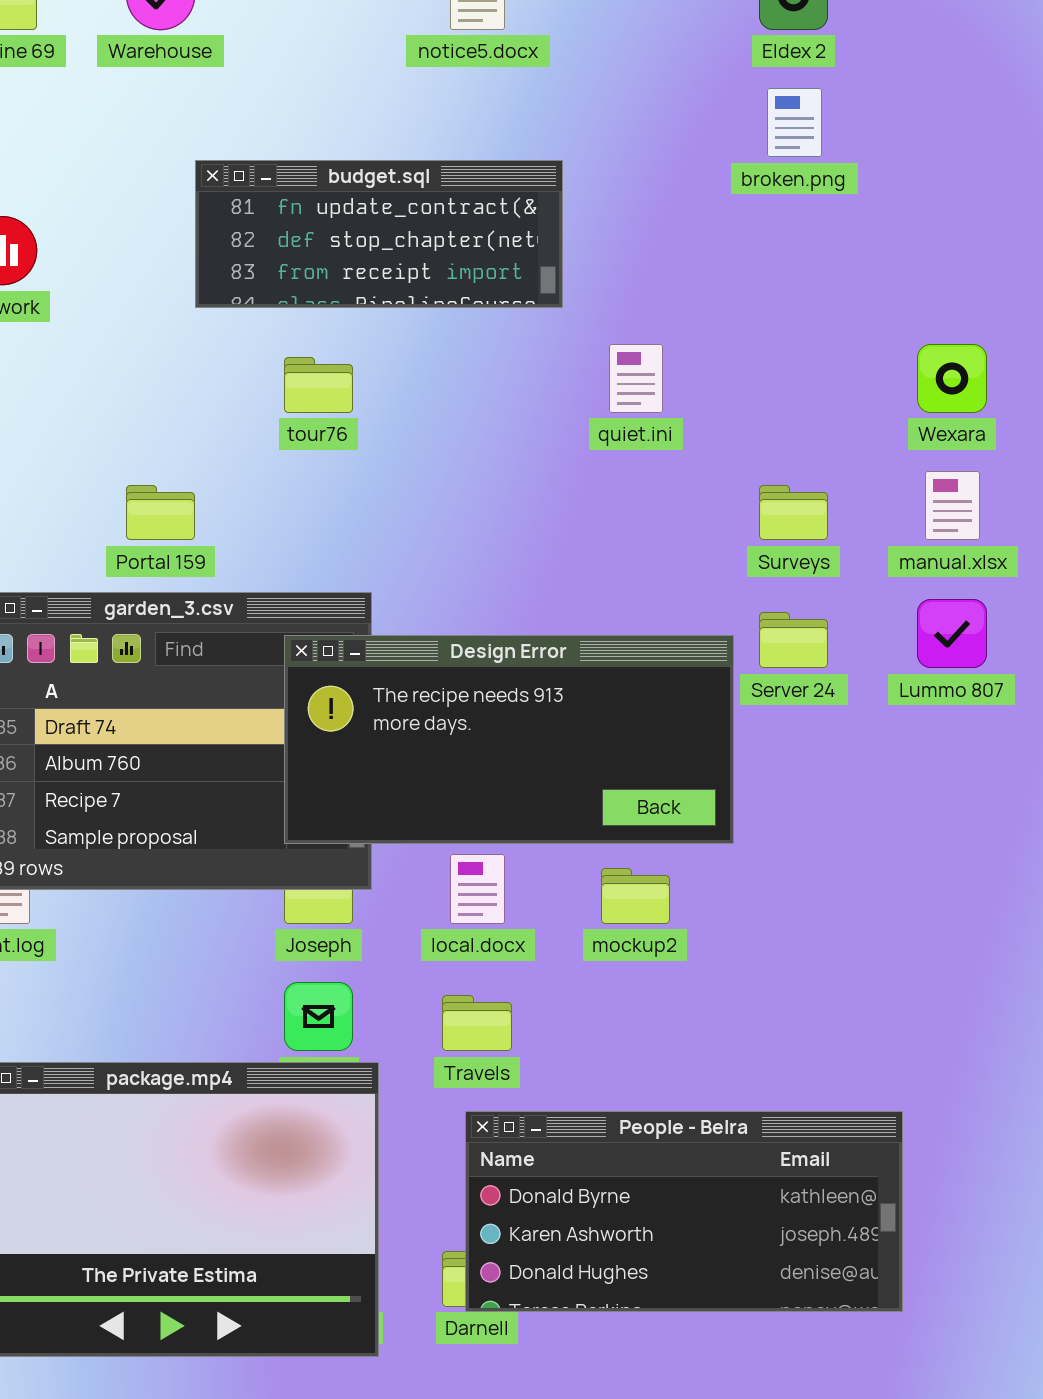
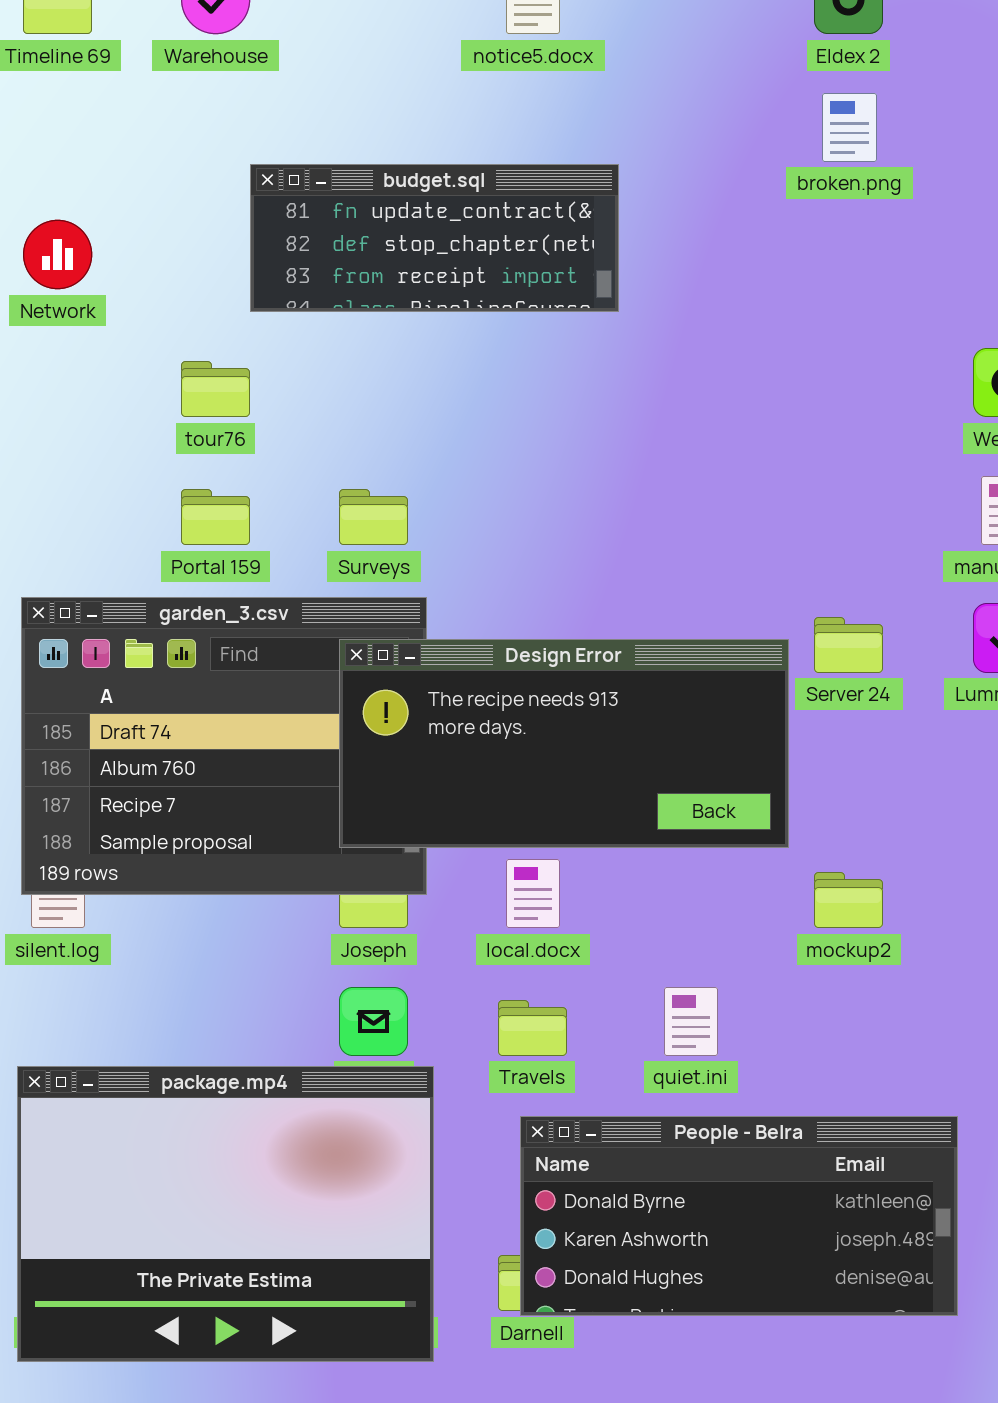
quiet.ini: [609,344,663,413] -> [664,987,718,1056], moved
tour76: [284,357,353,413] -> [181,361,250,417], moved
Surveys: [759,485,828,540] -> [339,489,408,545], moved
mockup2: [601,868,670,924] -> [814,872,883,928], moved

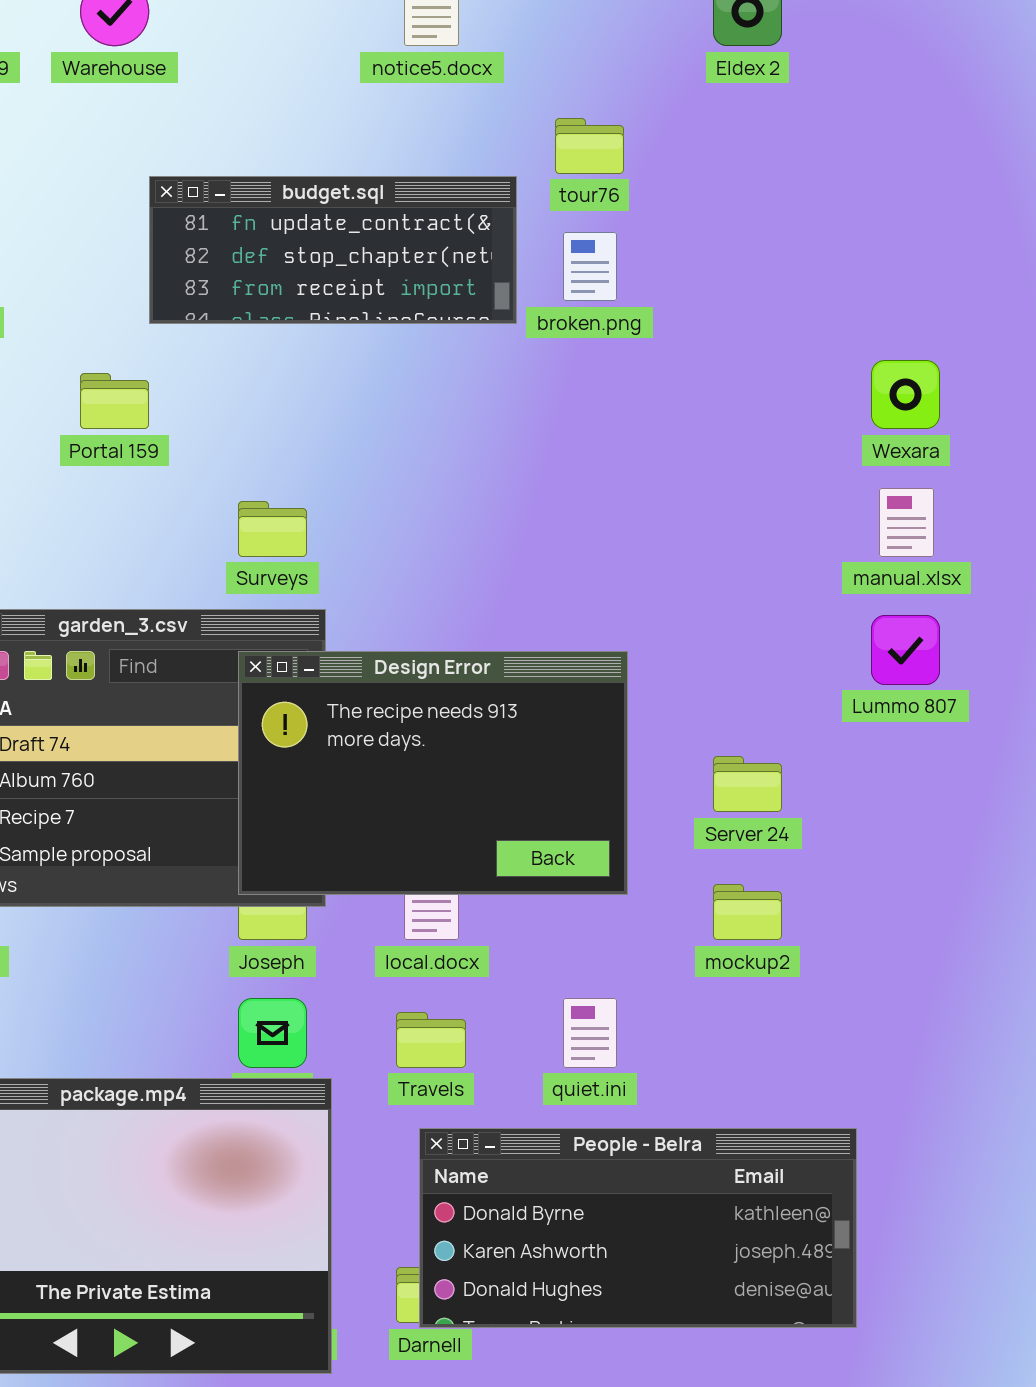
broken.png: [822,93,877,162] -> [563,232,617,301], moved
tour76: [181,361,250,417] -> [555,118,624,174], moved
Portal 159: [181,489,250,545] -> [80,373,149,429], moved
Server 24: [814,617,883,673] -> [713,756,782,812], moved
Design Error: [339,639,789,848] -> [238,651,628,895], resized

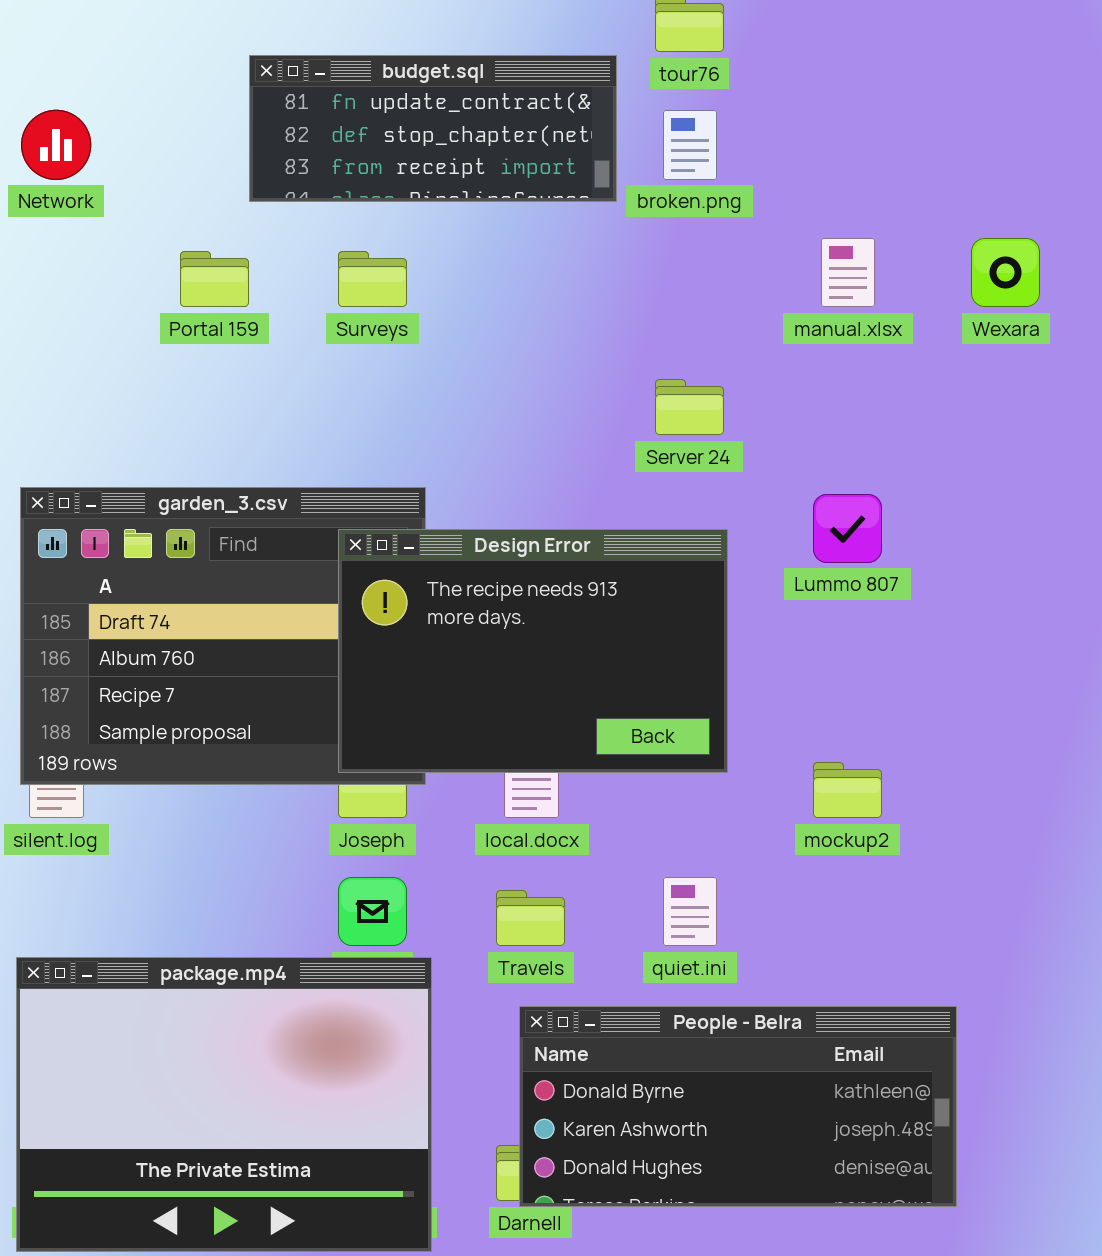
manual.xlsx: [879,488,934,557] -> [821,238,875,307], moved
Surveys: [238,501,307,557] -> [338,251,407,307], moved
Lummo 807: [871,615,940,685] -> [813,494,882,563], moved
Server 24: [713,756,782,812] -> [655,379,724,435], moved

